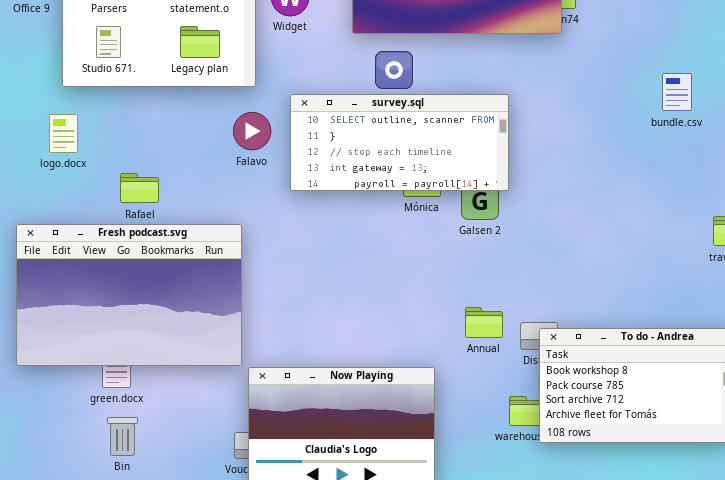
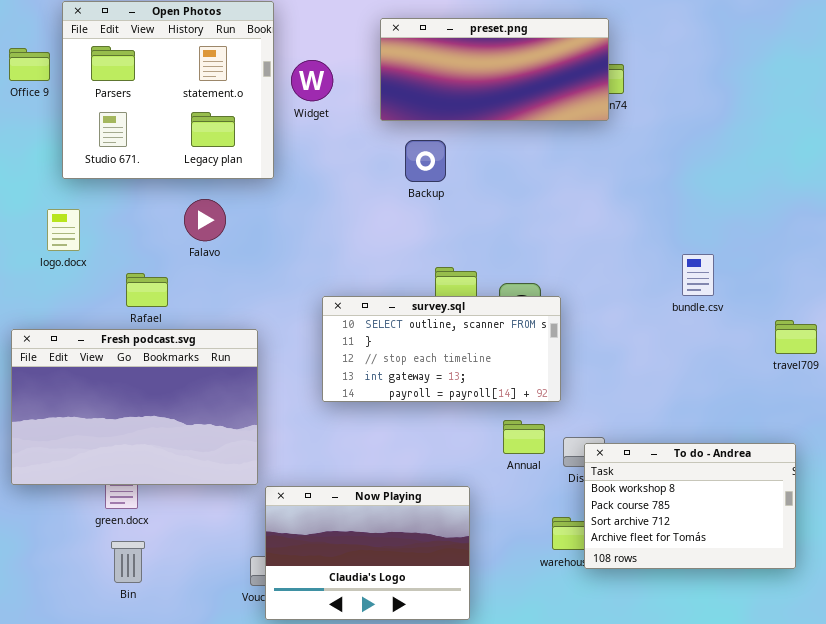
bundle.csv: [662,73,692,111] -> [682,254,714,296], moved
survey.sql: [290,94,509,191] -> [322,296,561,402], moved
Falavo: [233,112,271,150] -> [184,199,226,241], moved

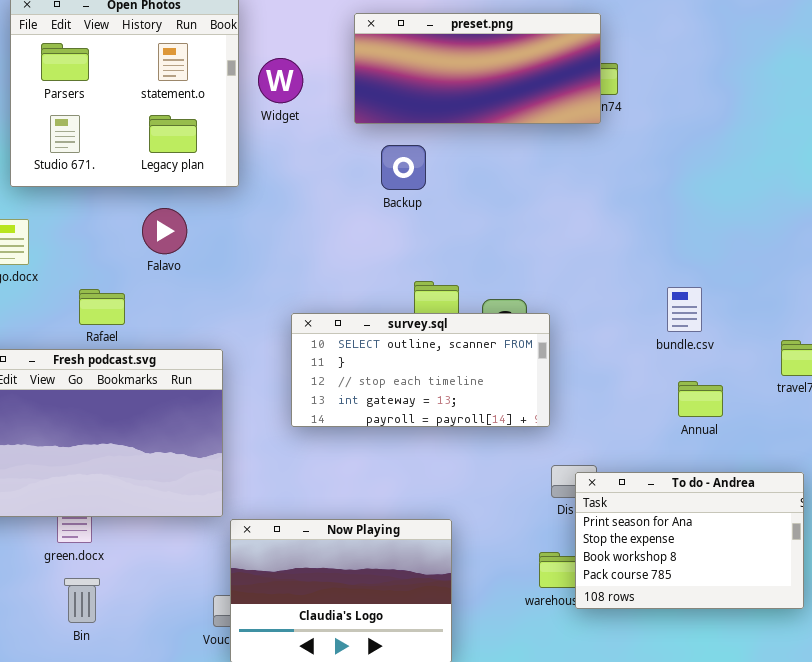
bundle.csv: [682,254,714,296] -> [667,287,702,332], moved
Annual: [503,420,545,454] -> [678,381,723,417], moved
To do - Andrea: [584,443,796,569] -> [575,472,804,609], scrolled up 2 rows

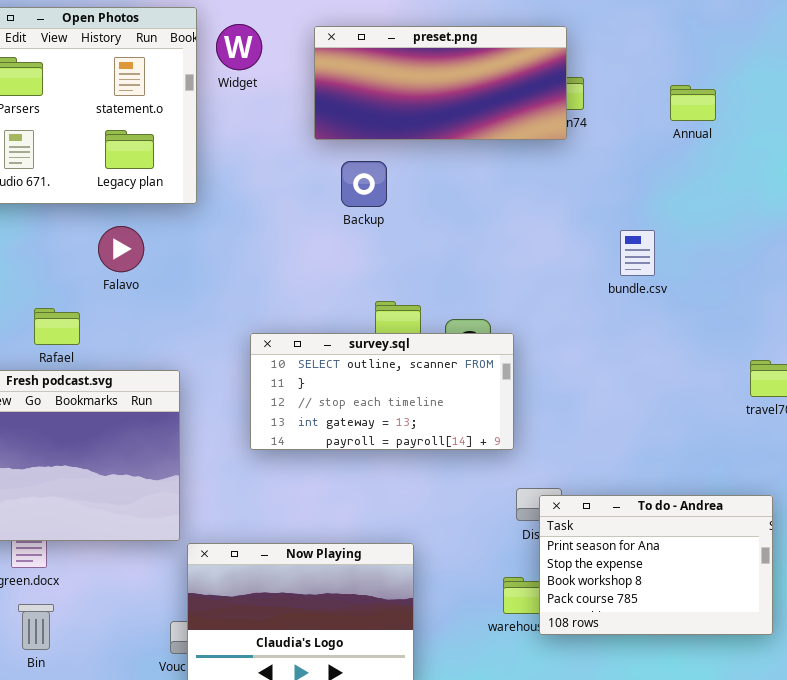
Widget: [258,58,303,103] -> [216,24,262,70], moved
bundle.csv: [667,287,702,332] -> [620,230,655,276], moved
Annual: [678,381,723,417] -> [670,85,716,121], moved

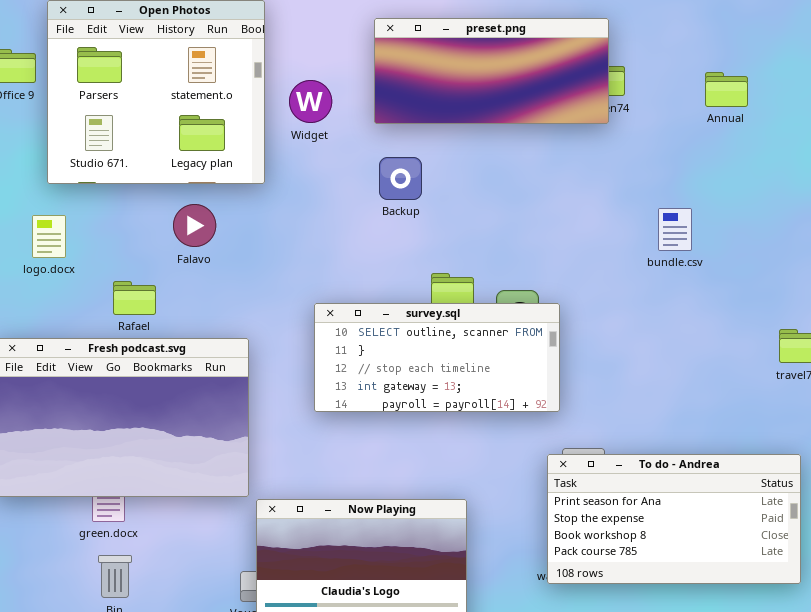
Widget: [216,24,262,70] -> [289,80,332,123], moved
Backup: [341,161,387,207] -> [379,157,422,200], moved
To do - Andrea: [539,495,773,635] -> [547,454,801,584], resized

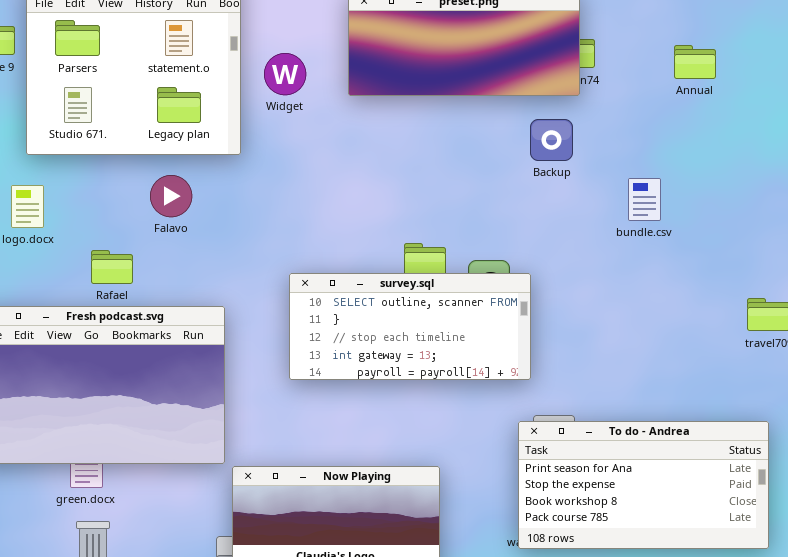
Backup: [379,157,422,200] -> [530,119,573,161], moved

